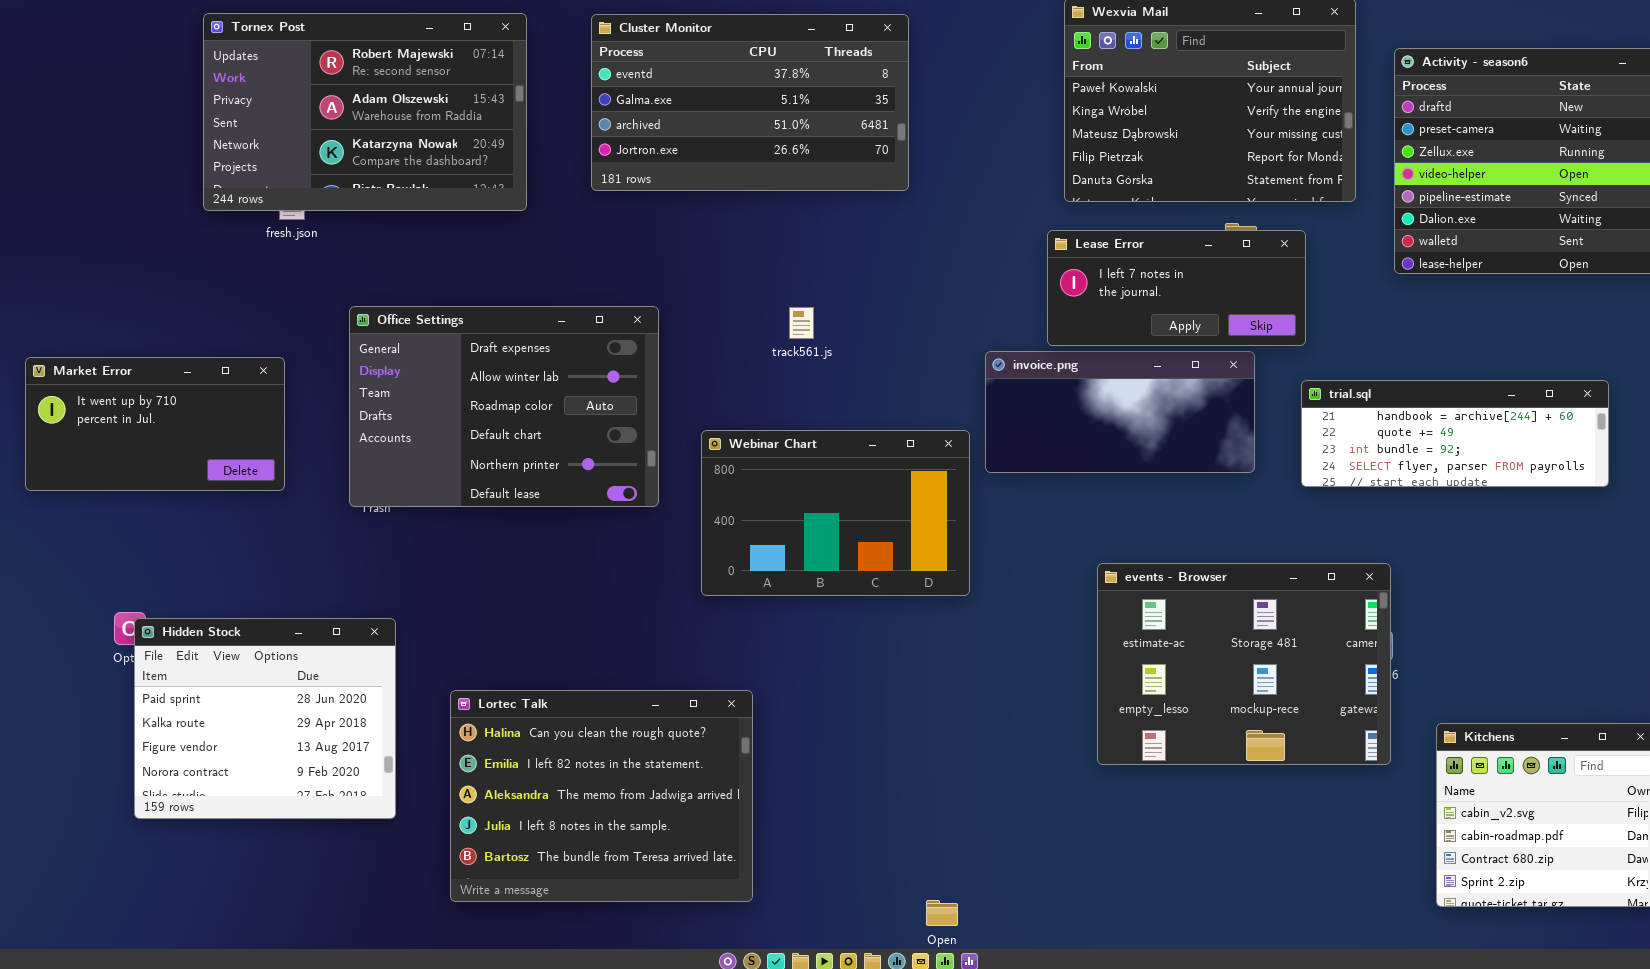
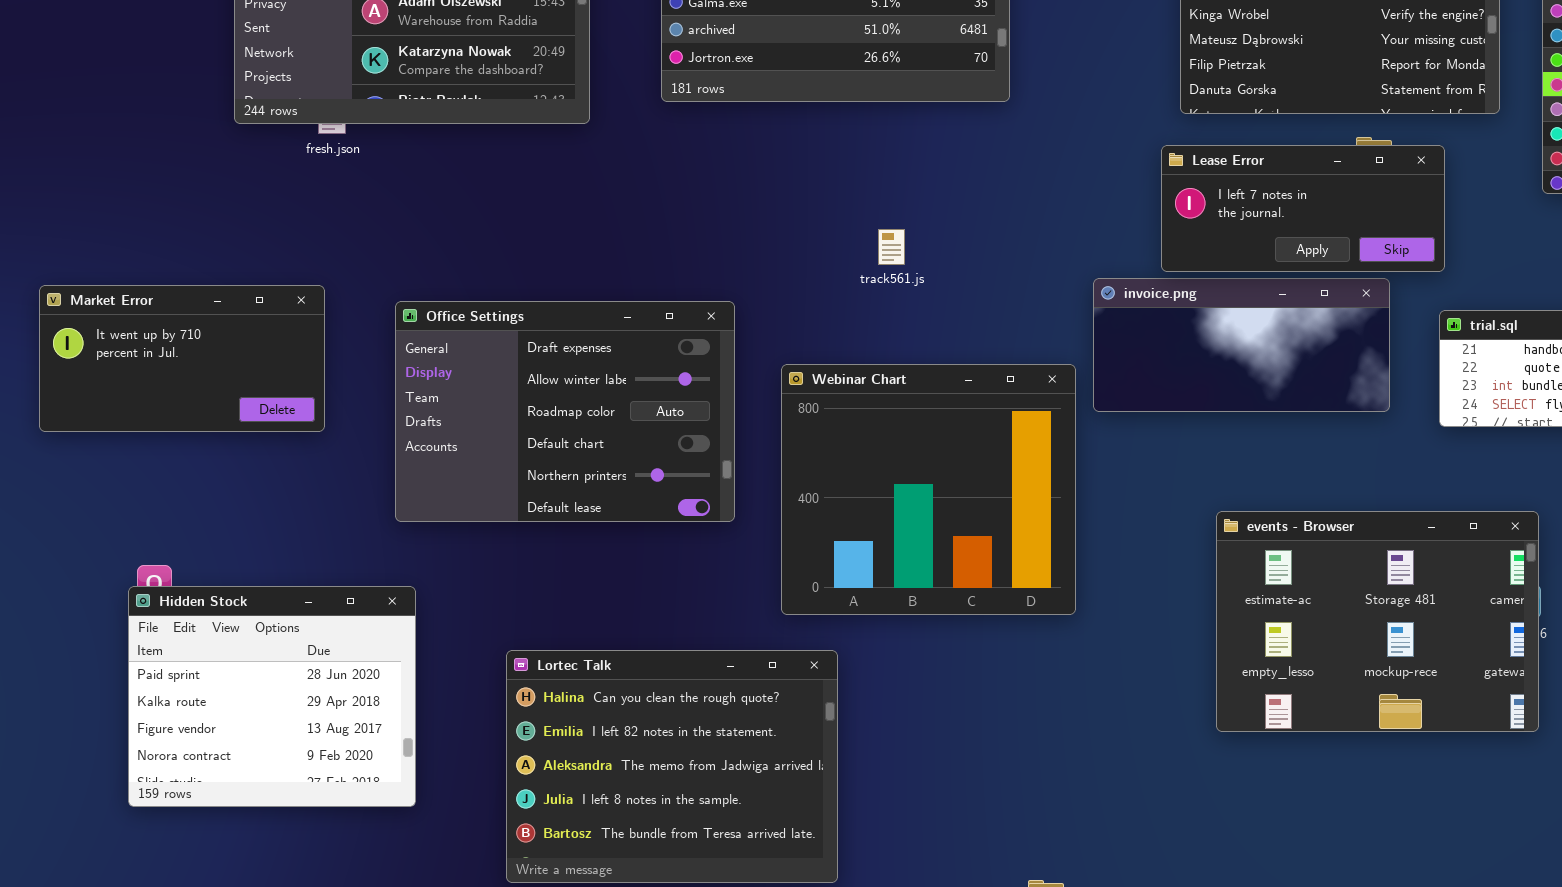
Office Settings: [349,306,659,507] -> [395,301,735,522], moved
Webinar Chart: [701,430,970,596] -> [781,364,1076,615], resized
Hidden Stock: [134,618,396,819] -> [128,586,416,807], moved

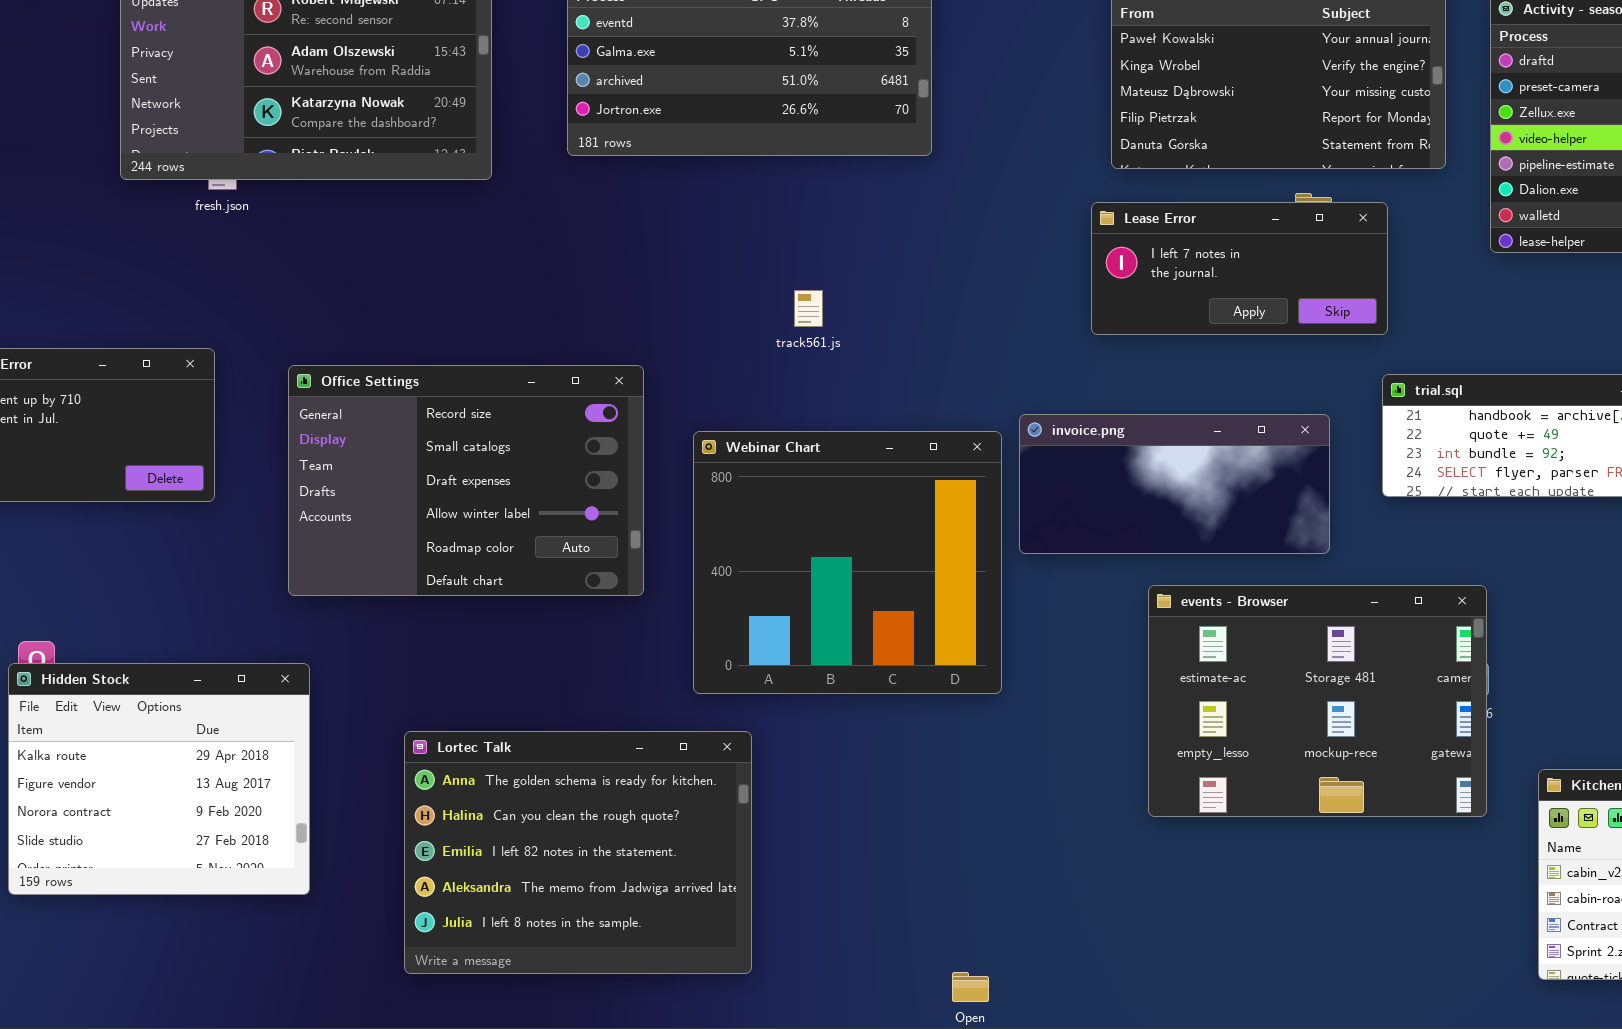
invoice.png: [1093,278,1390,412] -> [1019,414,1330,554], moved
Office Settings: [395,301,735,522] -> [288,365,644,596], scrolled up 2 rows
Hidden Stock: [128,586,416,807] -> [8,663,310,895], scrolled down 1 row
Lortec Talk: [506,650,838,883] -> [404,731,752,974], scrolled up 1 row

